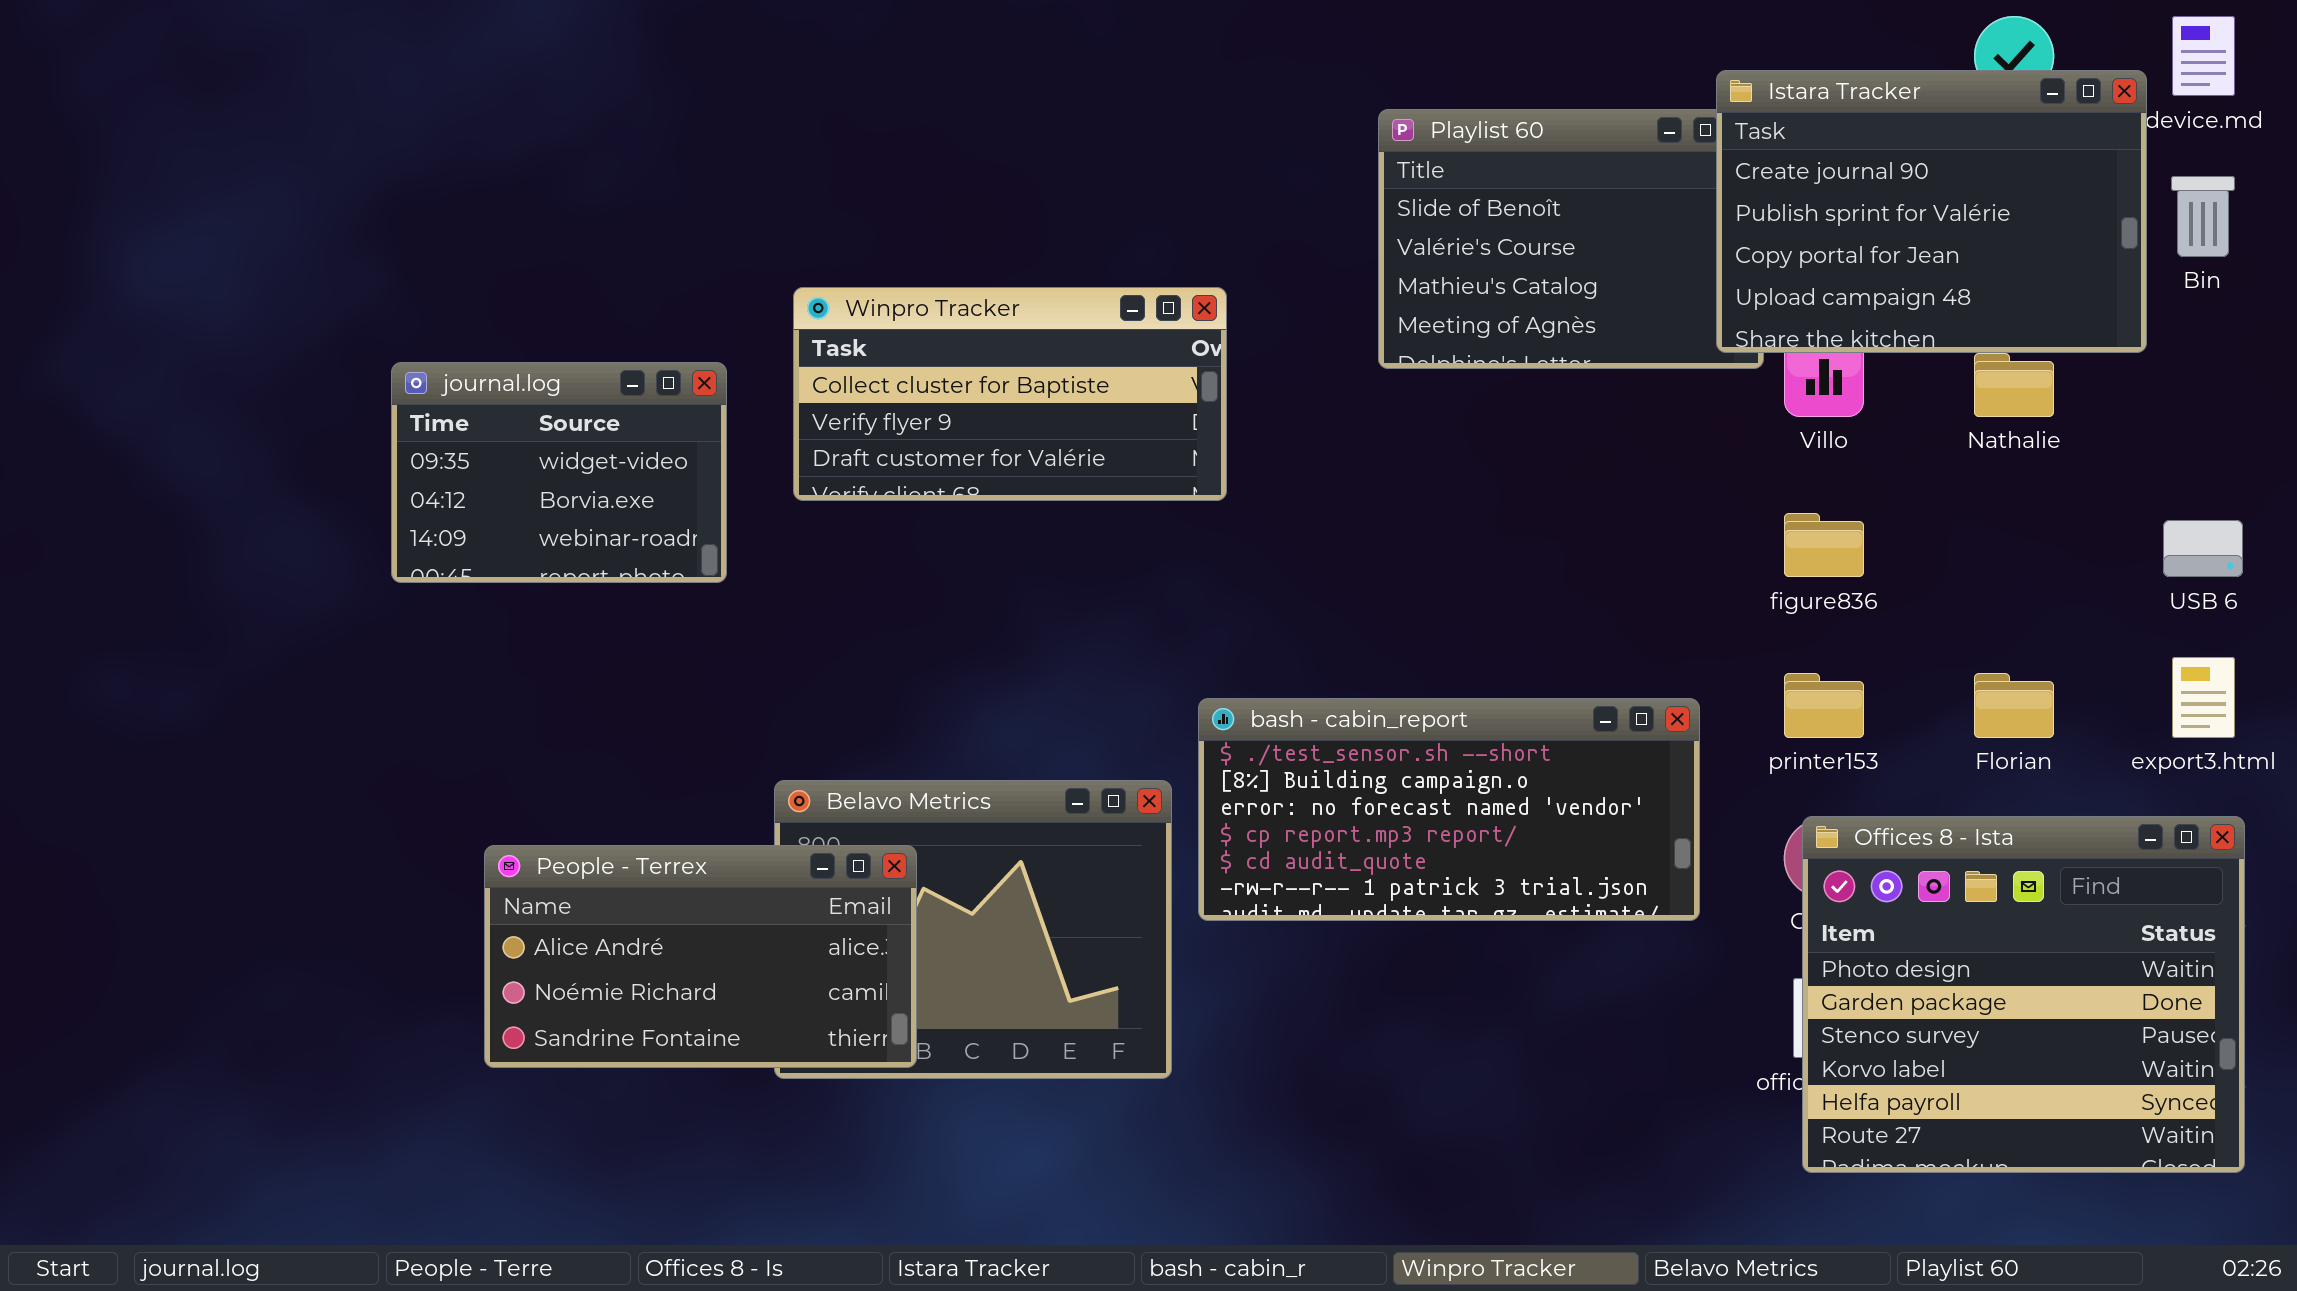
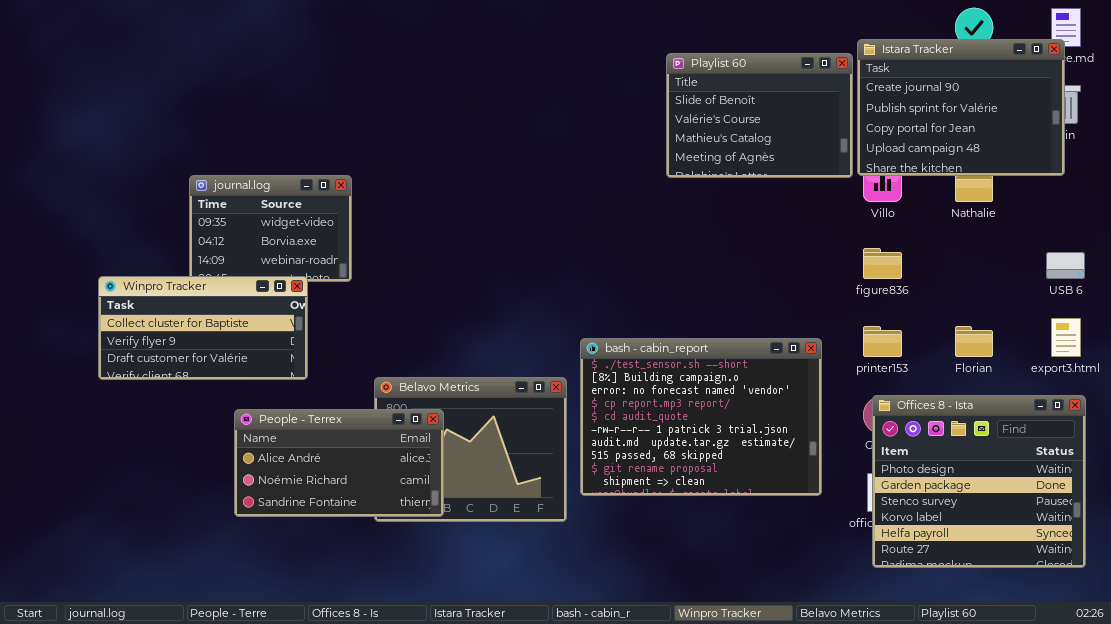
Istara Tracker: [1716,70,2147,353] -> [857,39,1065,176], moved
Winpro Tracker: [793,287,1227,501] -> [98,276,308,380], moved
bash - cabin_report: [1198,698,1700,921] -> [580,338,822,496], resized

